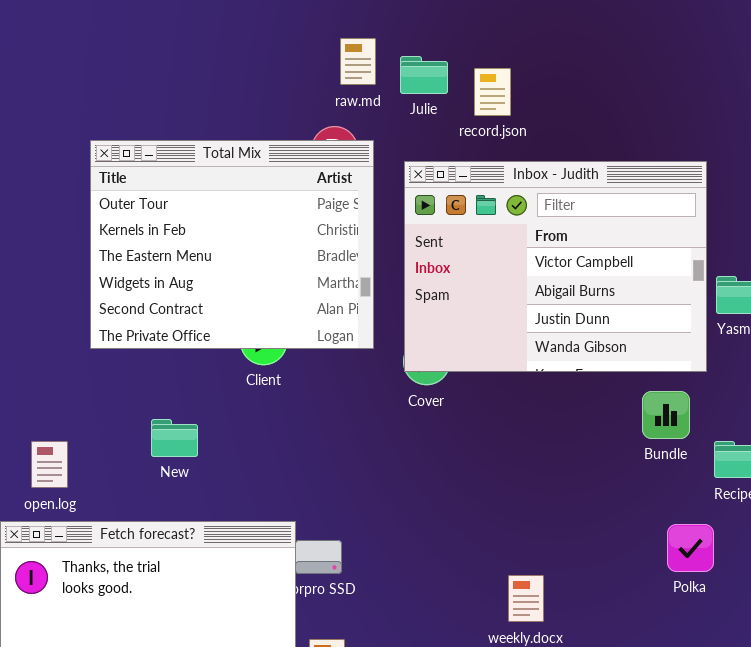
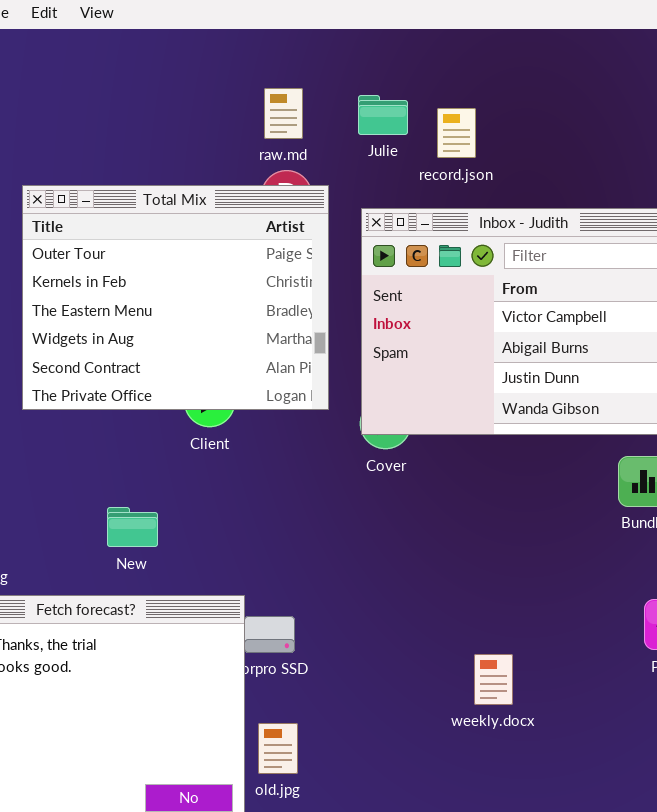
raw.md: [340,38,376,85] -> [264,88,303,139], moved
New: [151,419,198,457] -> [107,507,158,547], moved

